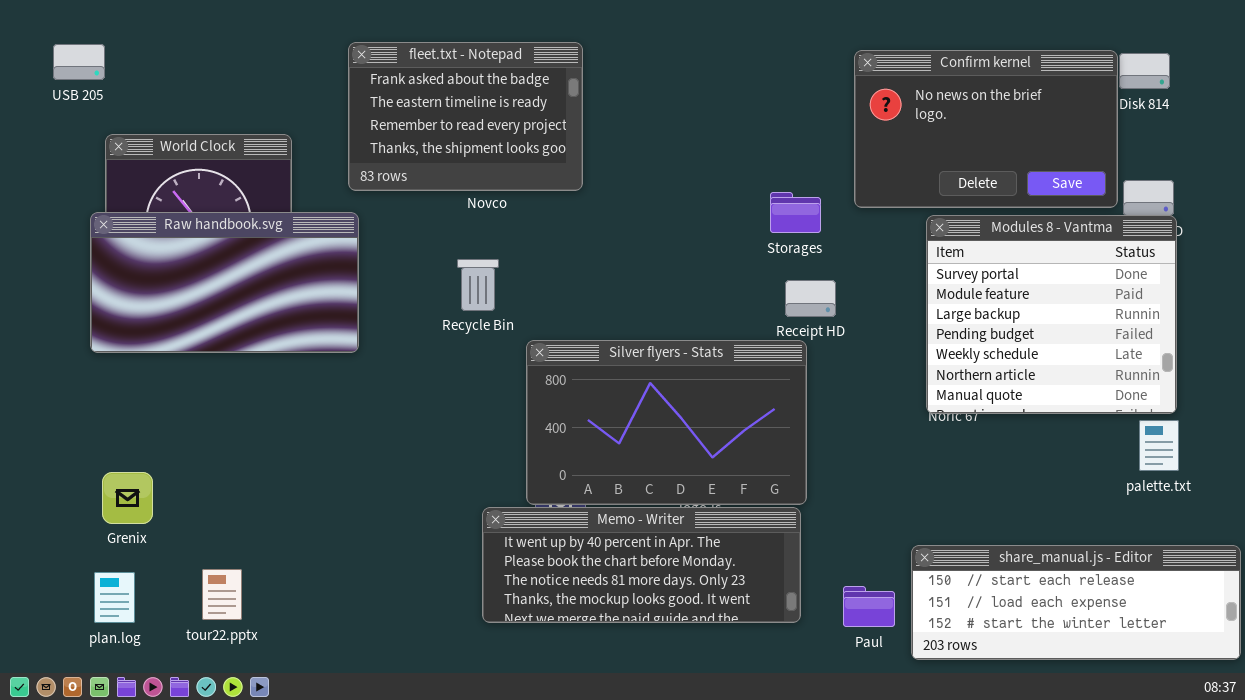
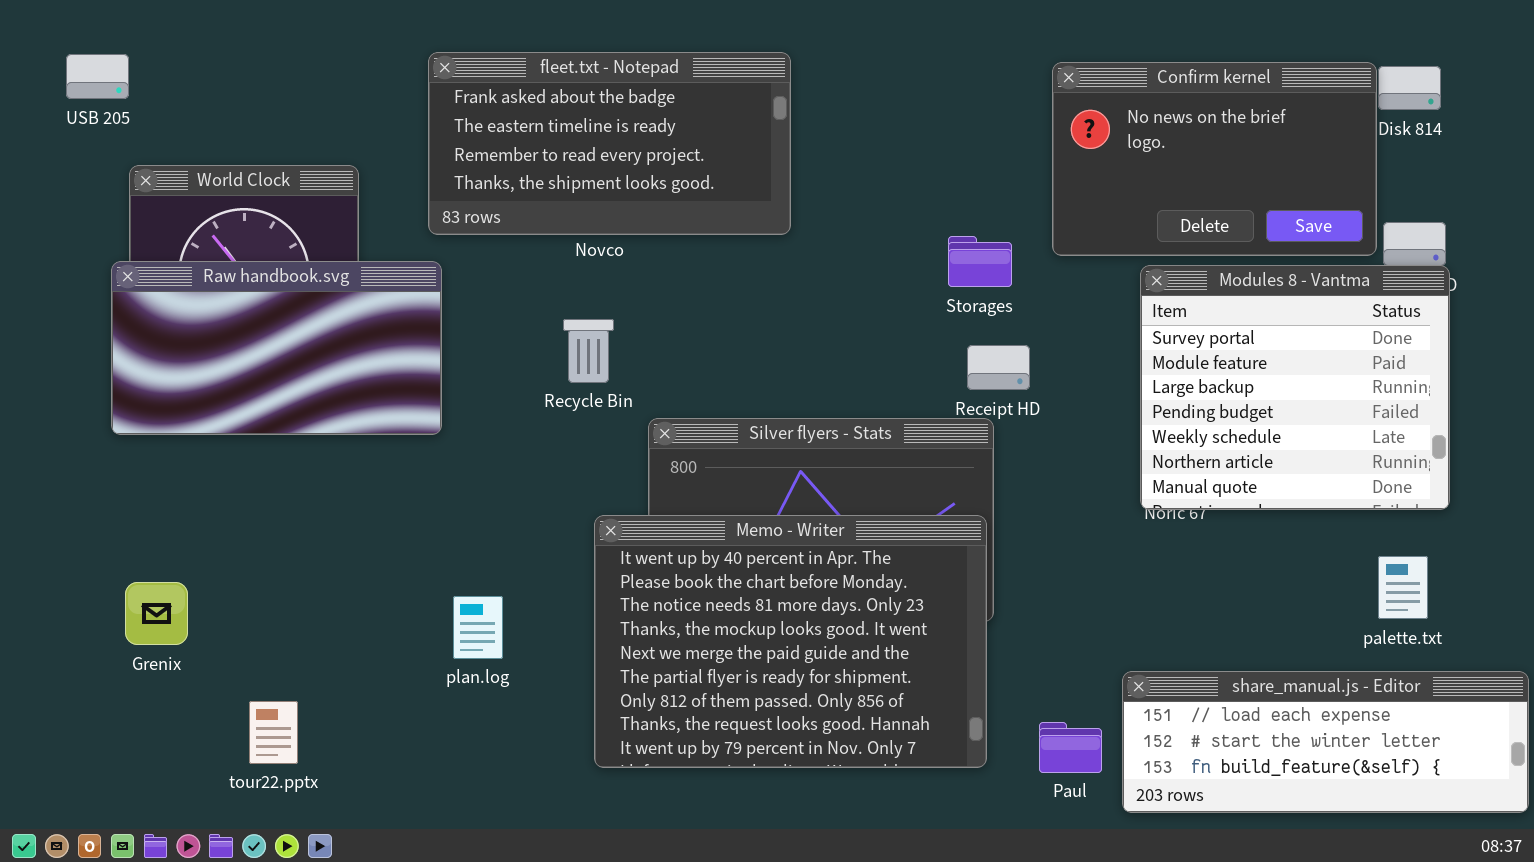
fleet.txt - Notepad: [348,42,583,191] -> [428,52,791,235], resized
palette.txt: [1139,420,1179,471] -> [1378,556,1428,619], moved
Memo - Writer: [482,507,801,623] -> [594,515,987,768], resized
share_manual.js - Editor: [911,545,1241,660] -> [1122,671,1529,813], scrolled down 1 row
plan.log: [94,572,135,623] -> [453,596,503,659], moved

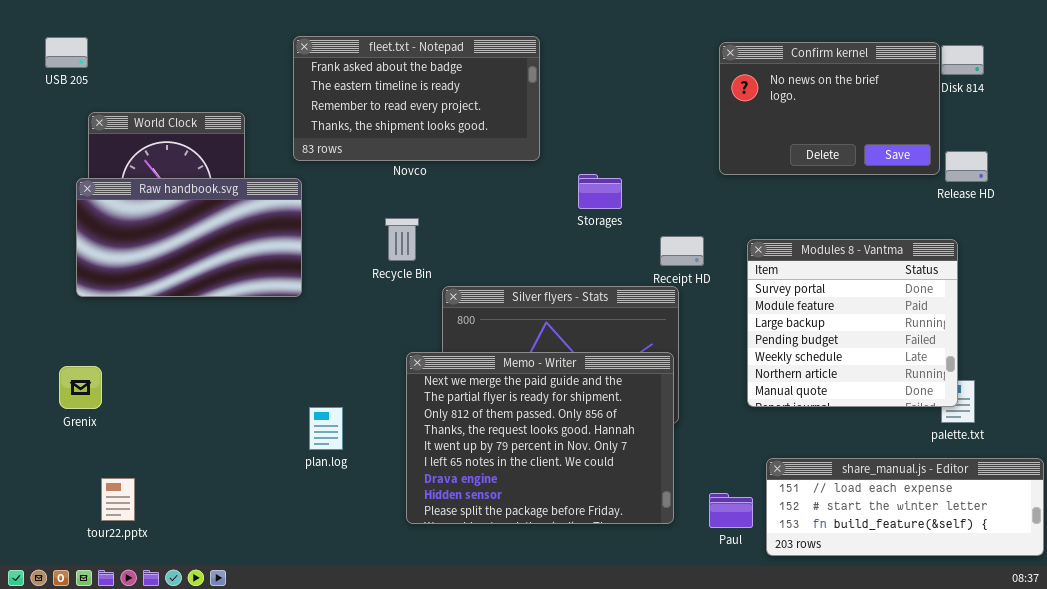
Storages: [948,236,1012,287] -> [578,174,622,209], moved
Modules 8 - Vantma: [1140,265,1450,510] -> [747,239,958,407], moved
Memo - Writer: [594,515,987,768] -> [406,352,674,524], scrolled down 4 rows
Grenix: [125,582,188,645] -> [59,366,102,409], moved
tour22.pptx: [249,701,298,764] -> [101,478,135,521], moved

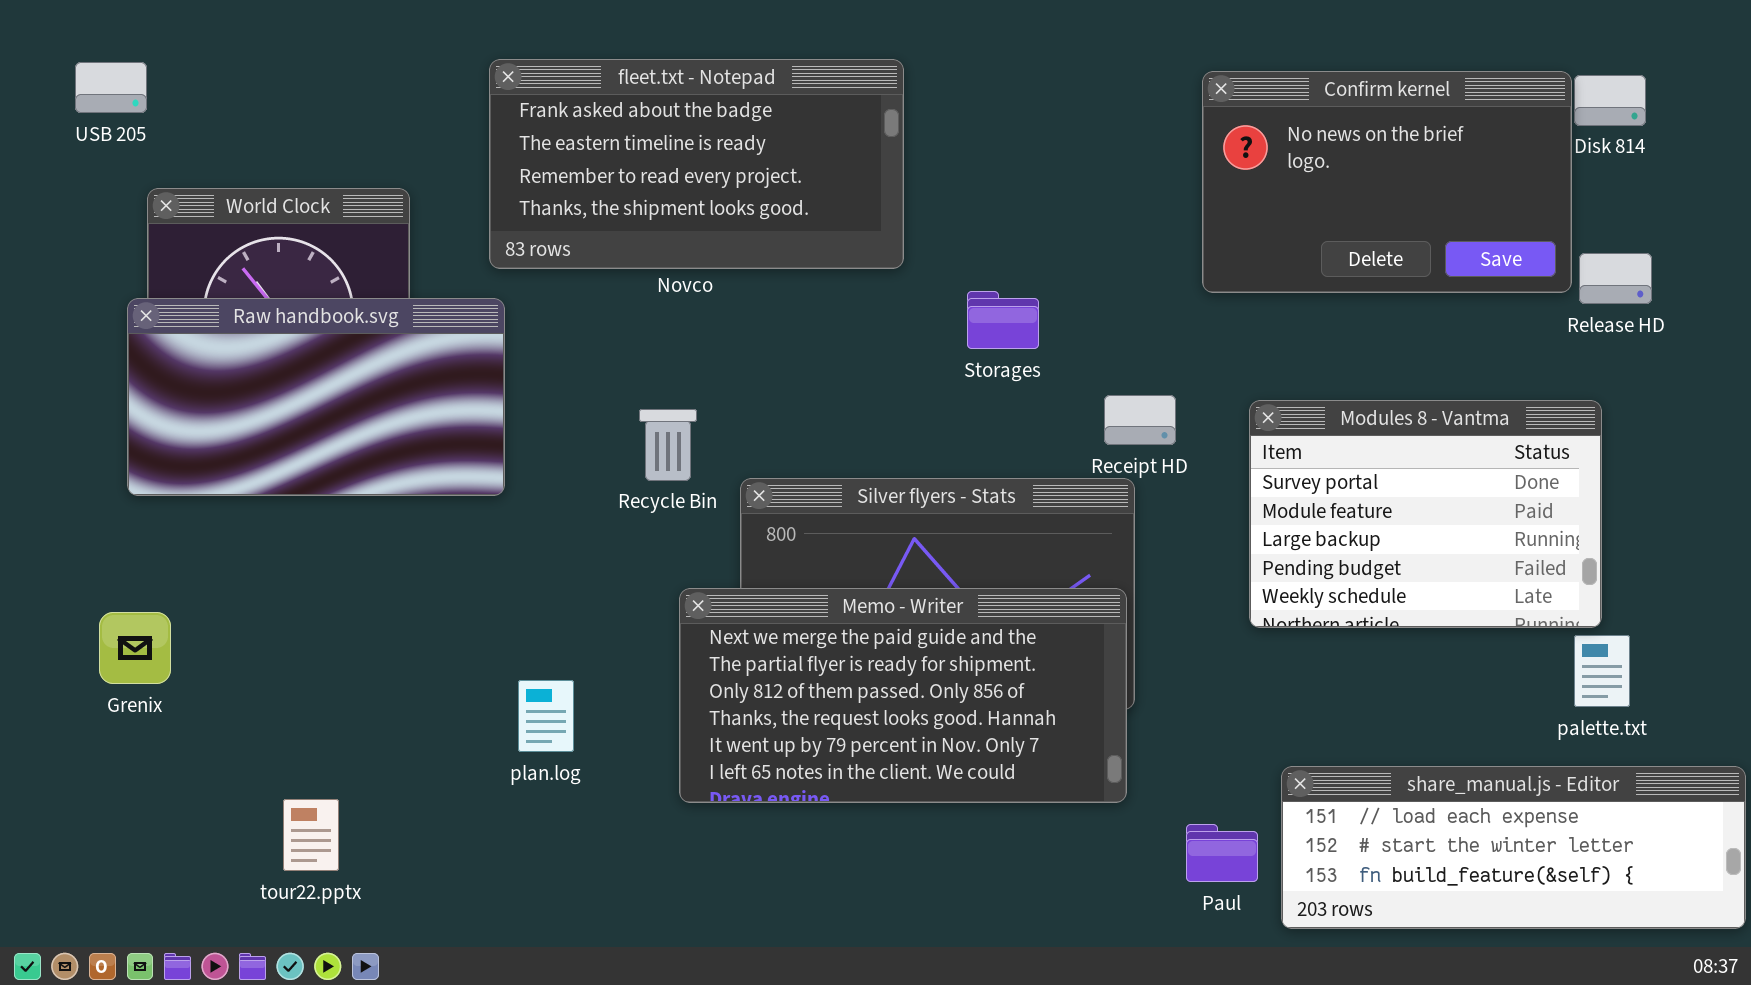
Recycle Bin: [385,218,419,261] -> [639,409,697,481], moved
Modules 8 - Vantma: [747,239,958,407] -> [1249,400,1602,628], resized
Memo - Writer: [406,352,674,524] -> [679,588,1127,803], resized
tour22.pptx: [101,478,135,521] -> [283,799,339,871], moved

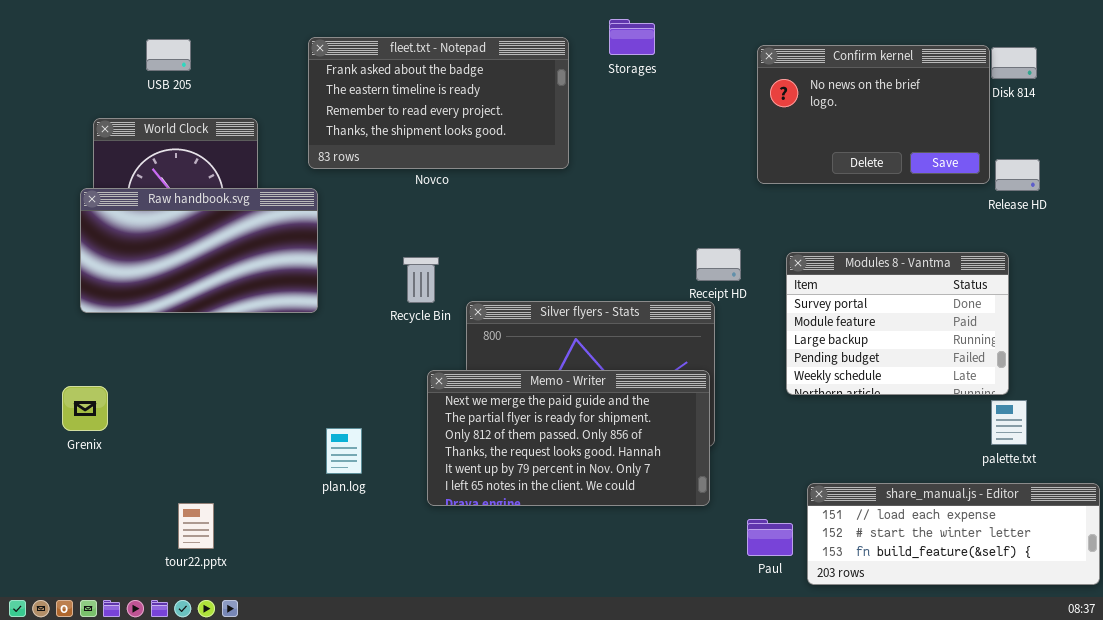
USB 205: [75,62,147,113] -> [146,39,191,71], moved
Storages: [967,291,1039,349] -> [609,19,655,55], moved

